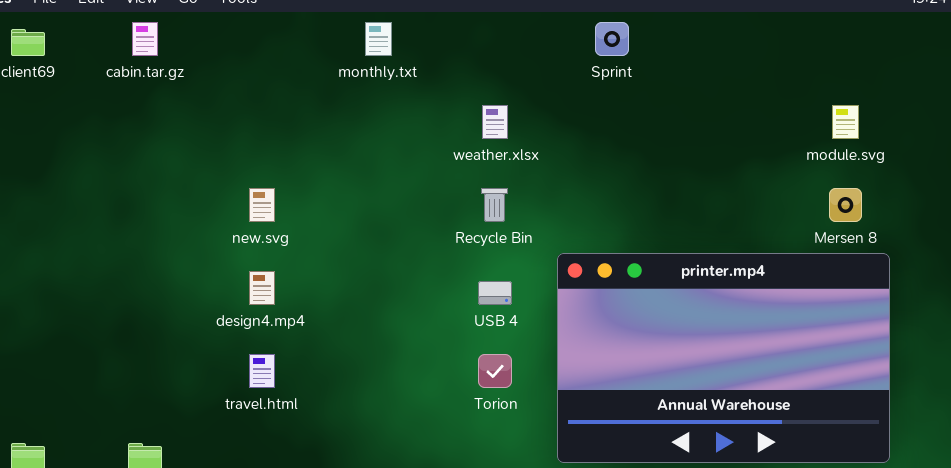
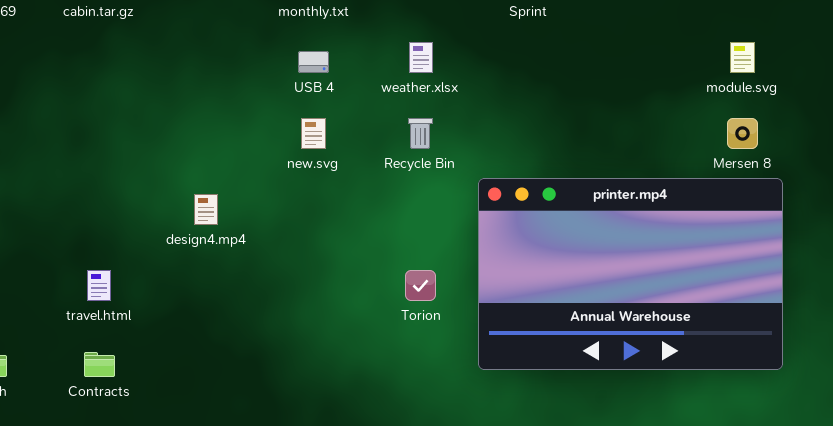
new.svg: [249,188,275,222] -> [301,118,326,149], moved
USB 4: [478,281,512,305] -> [298,51,329,73], moved
travel.html: [249,354,275,388] -> [87,270,111,301], moved

